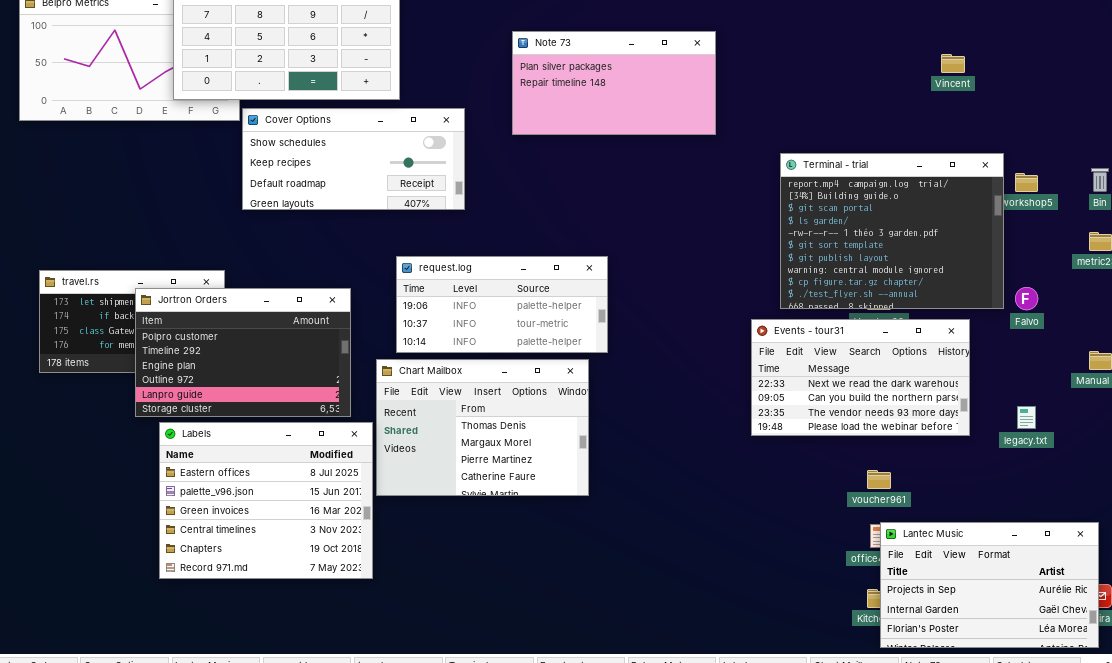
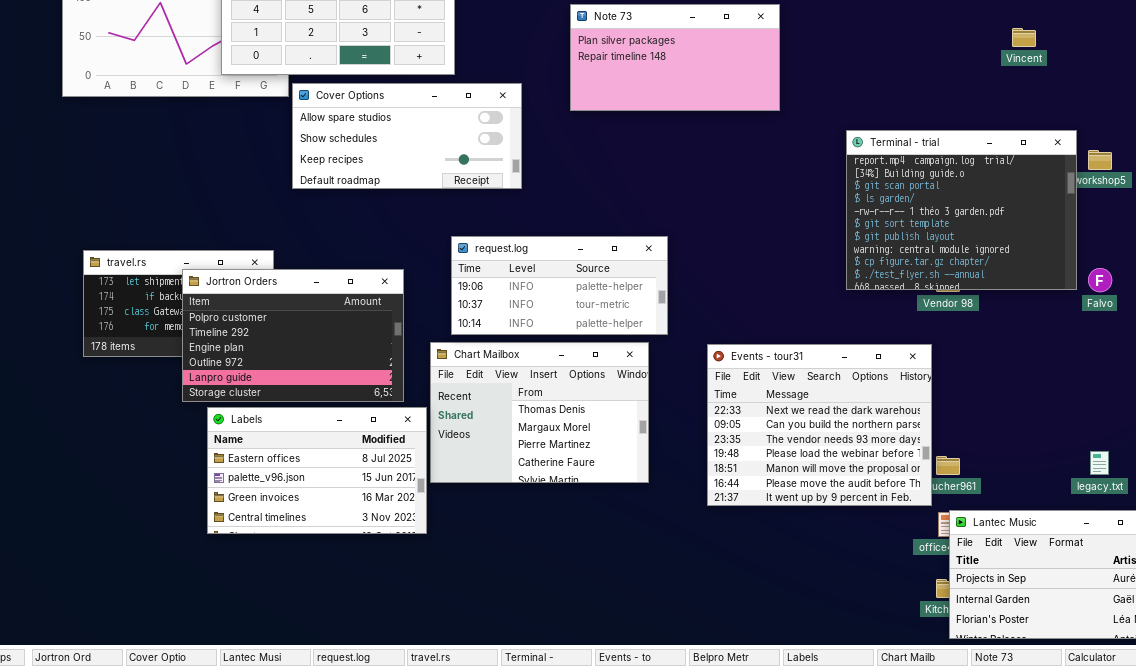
Cover Options: [242,108,465,210] -> [292,83,522,189], scrolled up 1 row
Events - tour31: [751,319,970,436] -> [707,344,932,506], moved, resized
legacy.txt: [1017,406,1036,429] -> [1090,451,1109,475], moved
Labels: [159,422,373,579] -> [207,407,427,534], resized

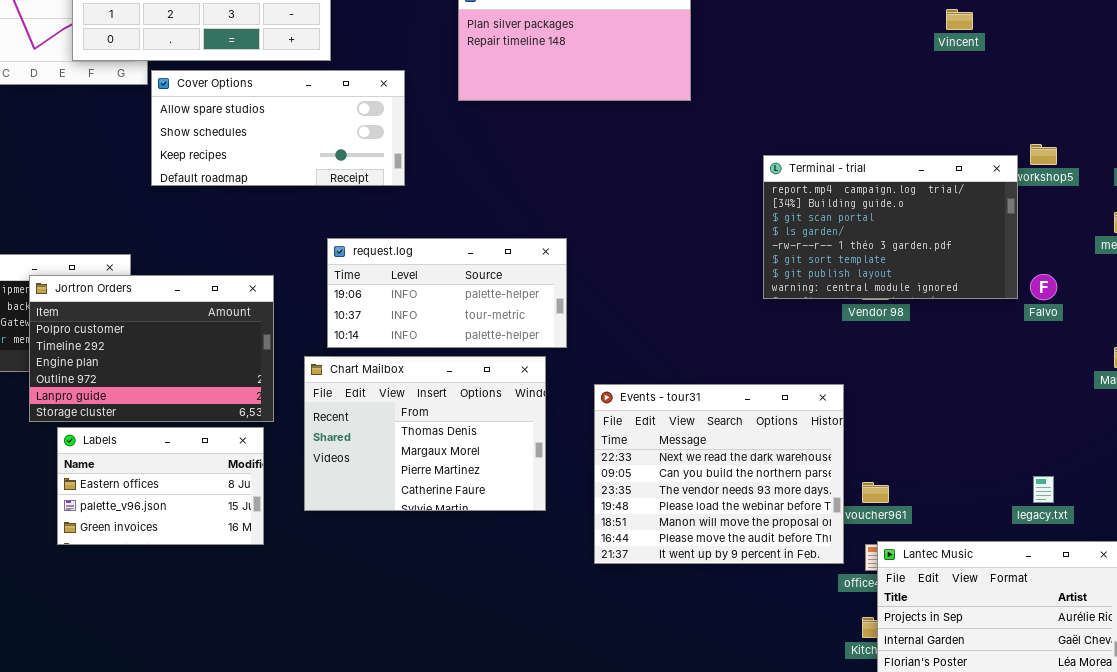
Terminal - trial: [846,130,1077,290] -> [763,155,1018,299], resized
Events - tour31: [707,344,932,506] -> [594,384,844,564], moved
Labels: [207,407,427,534] -> [57,427,264,545], resized

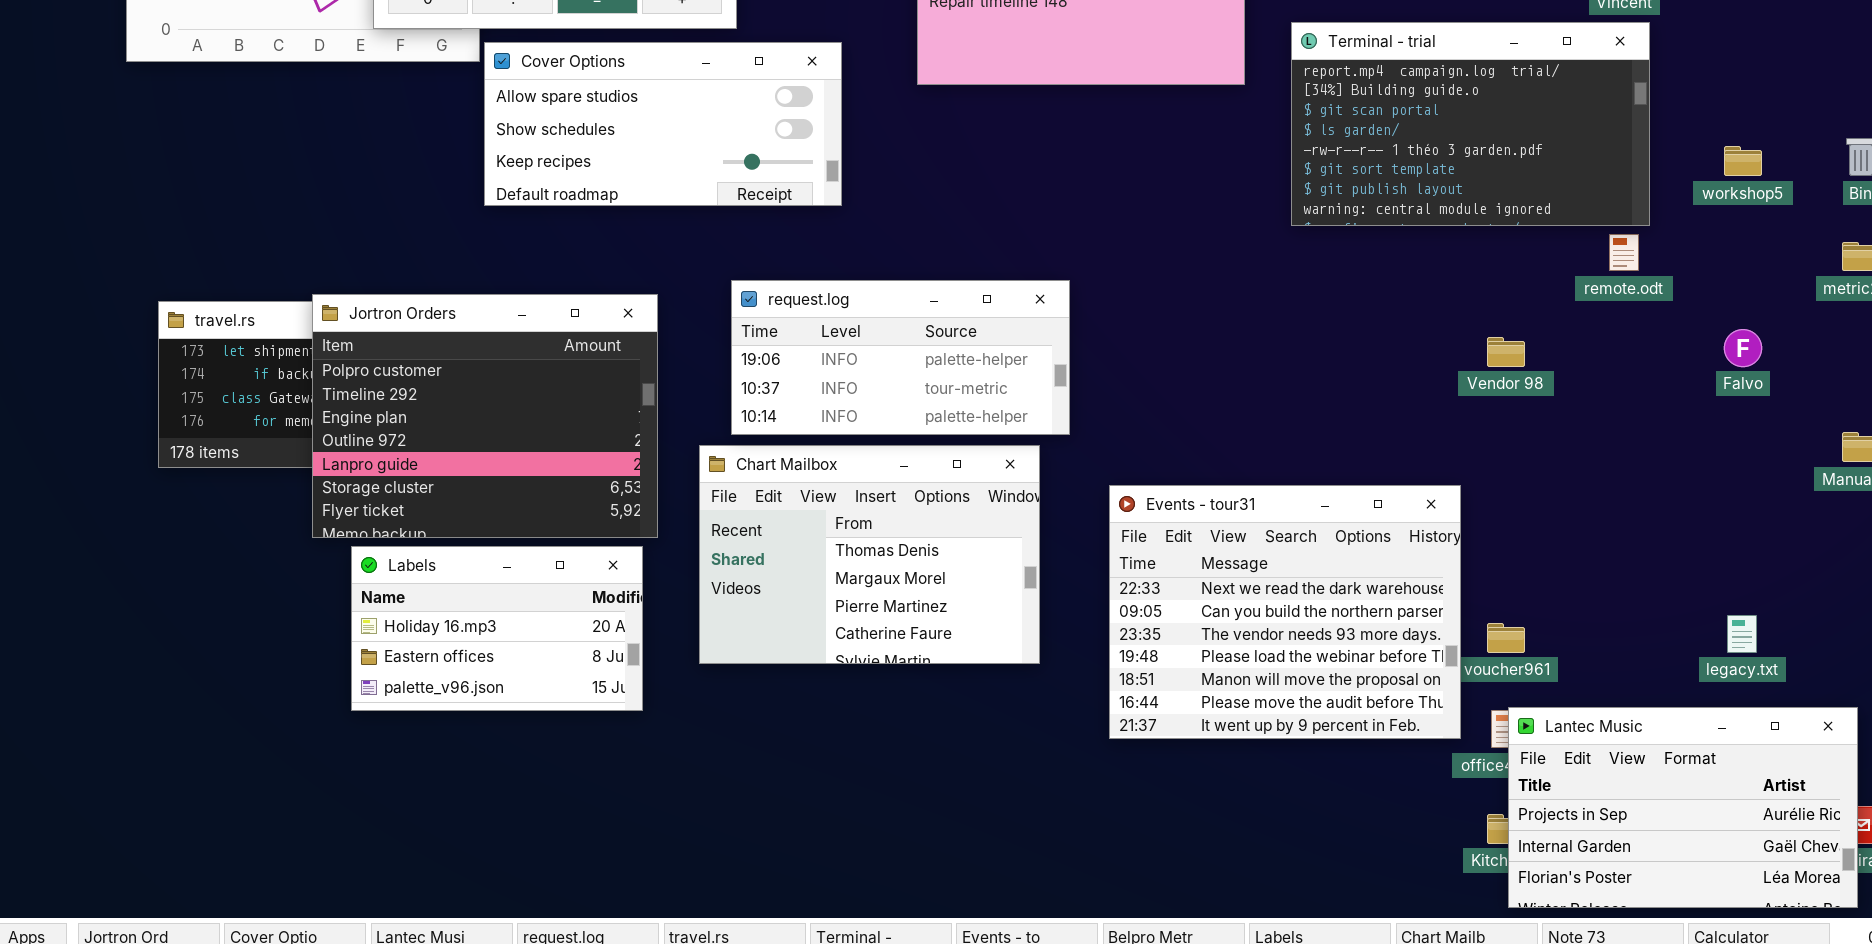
Terminal - trial: [763,155,1018,299] -> [1291,22,1650,226], moved
Jortron Orders: [29,275,274,422] -> [312,294,658,538], resized
Labels: [57,427,264,545] -> [351,546,643,711], scrolled up 1 row

